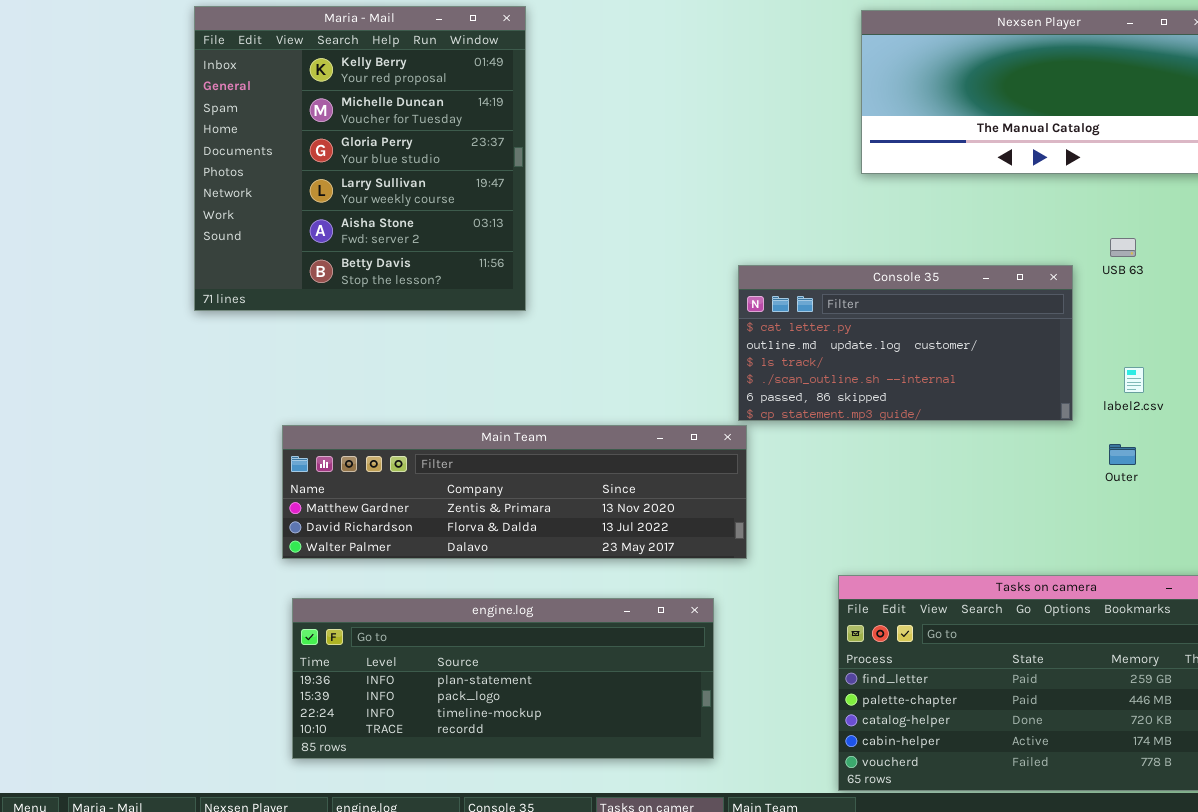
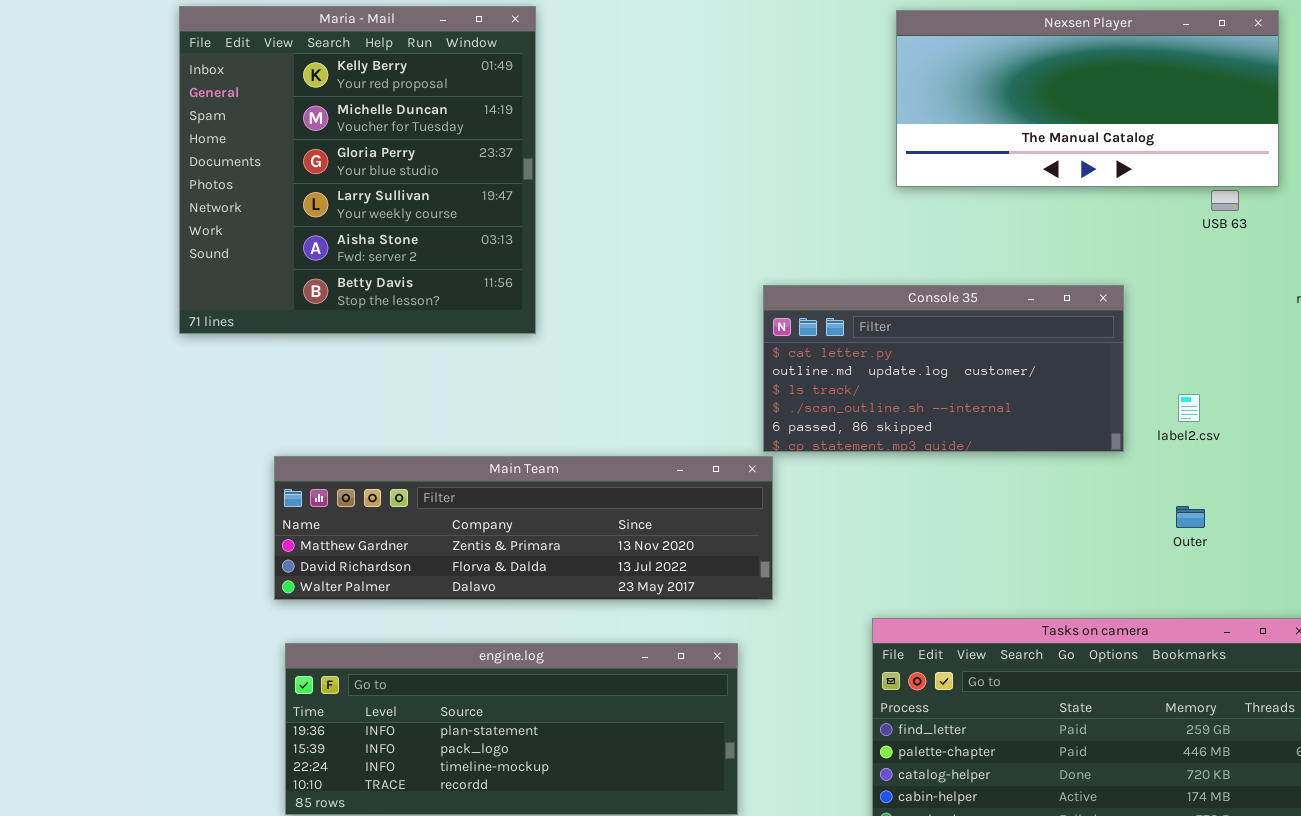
USB 63: [1110,238,1136,257] -> [1211,190,1239,211], moved
Outer: [1109,444,1136,465] -> [1176,506,1205,528], moved

